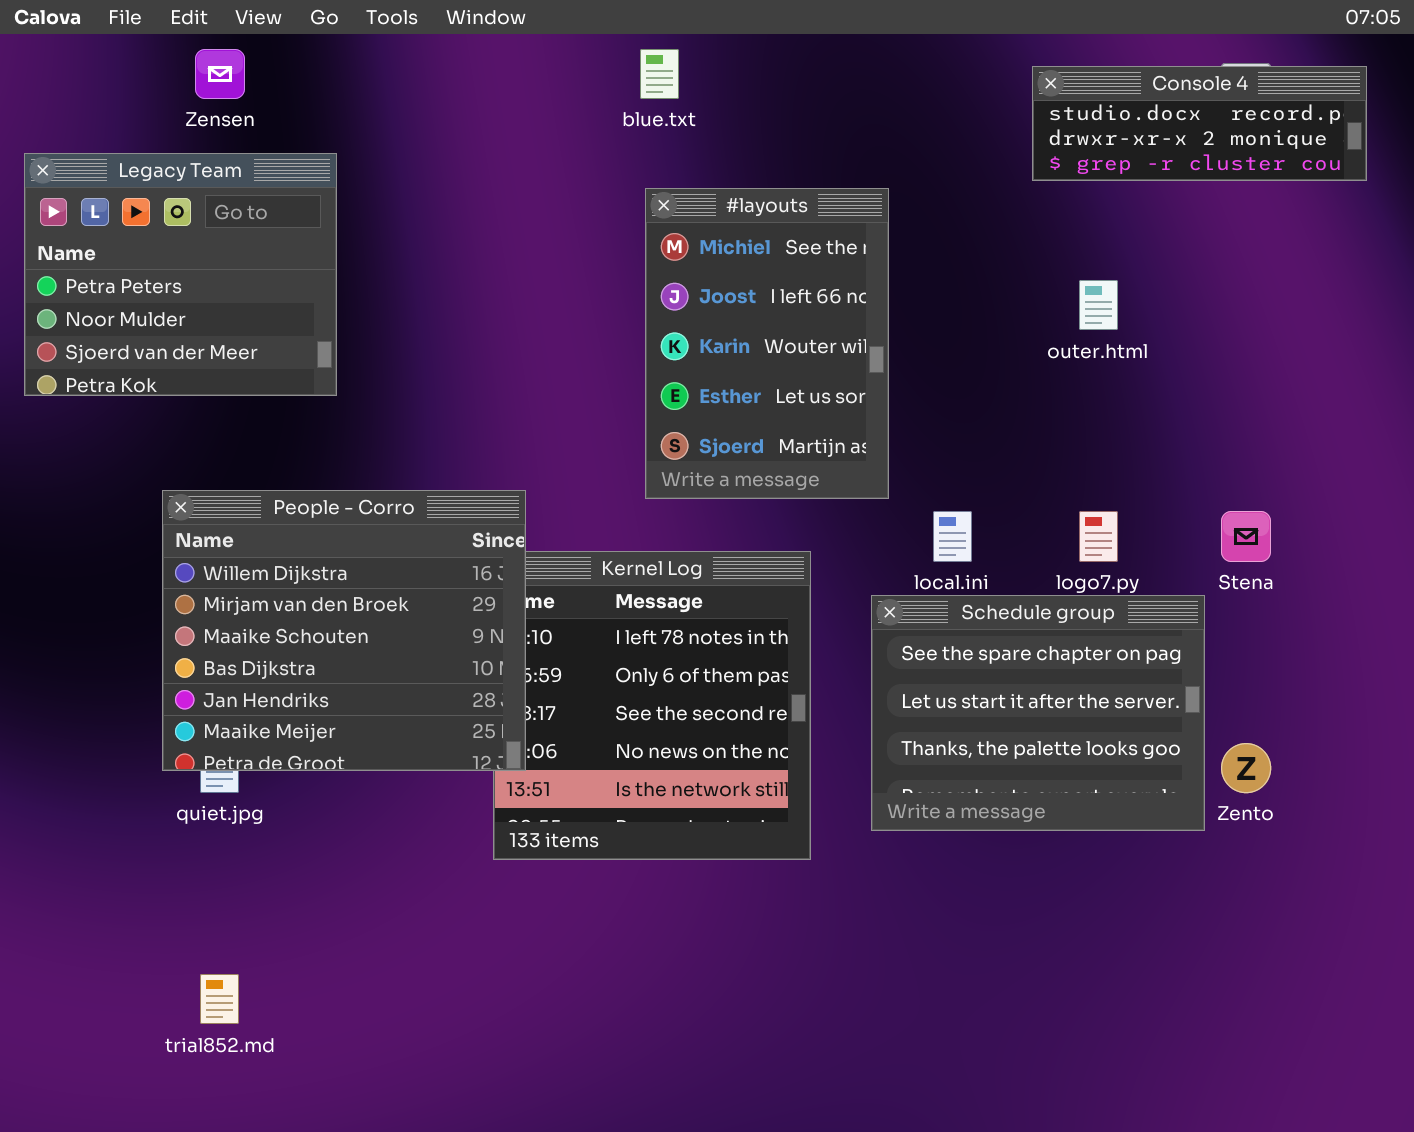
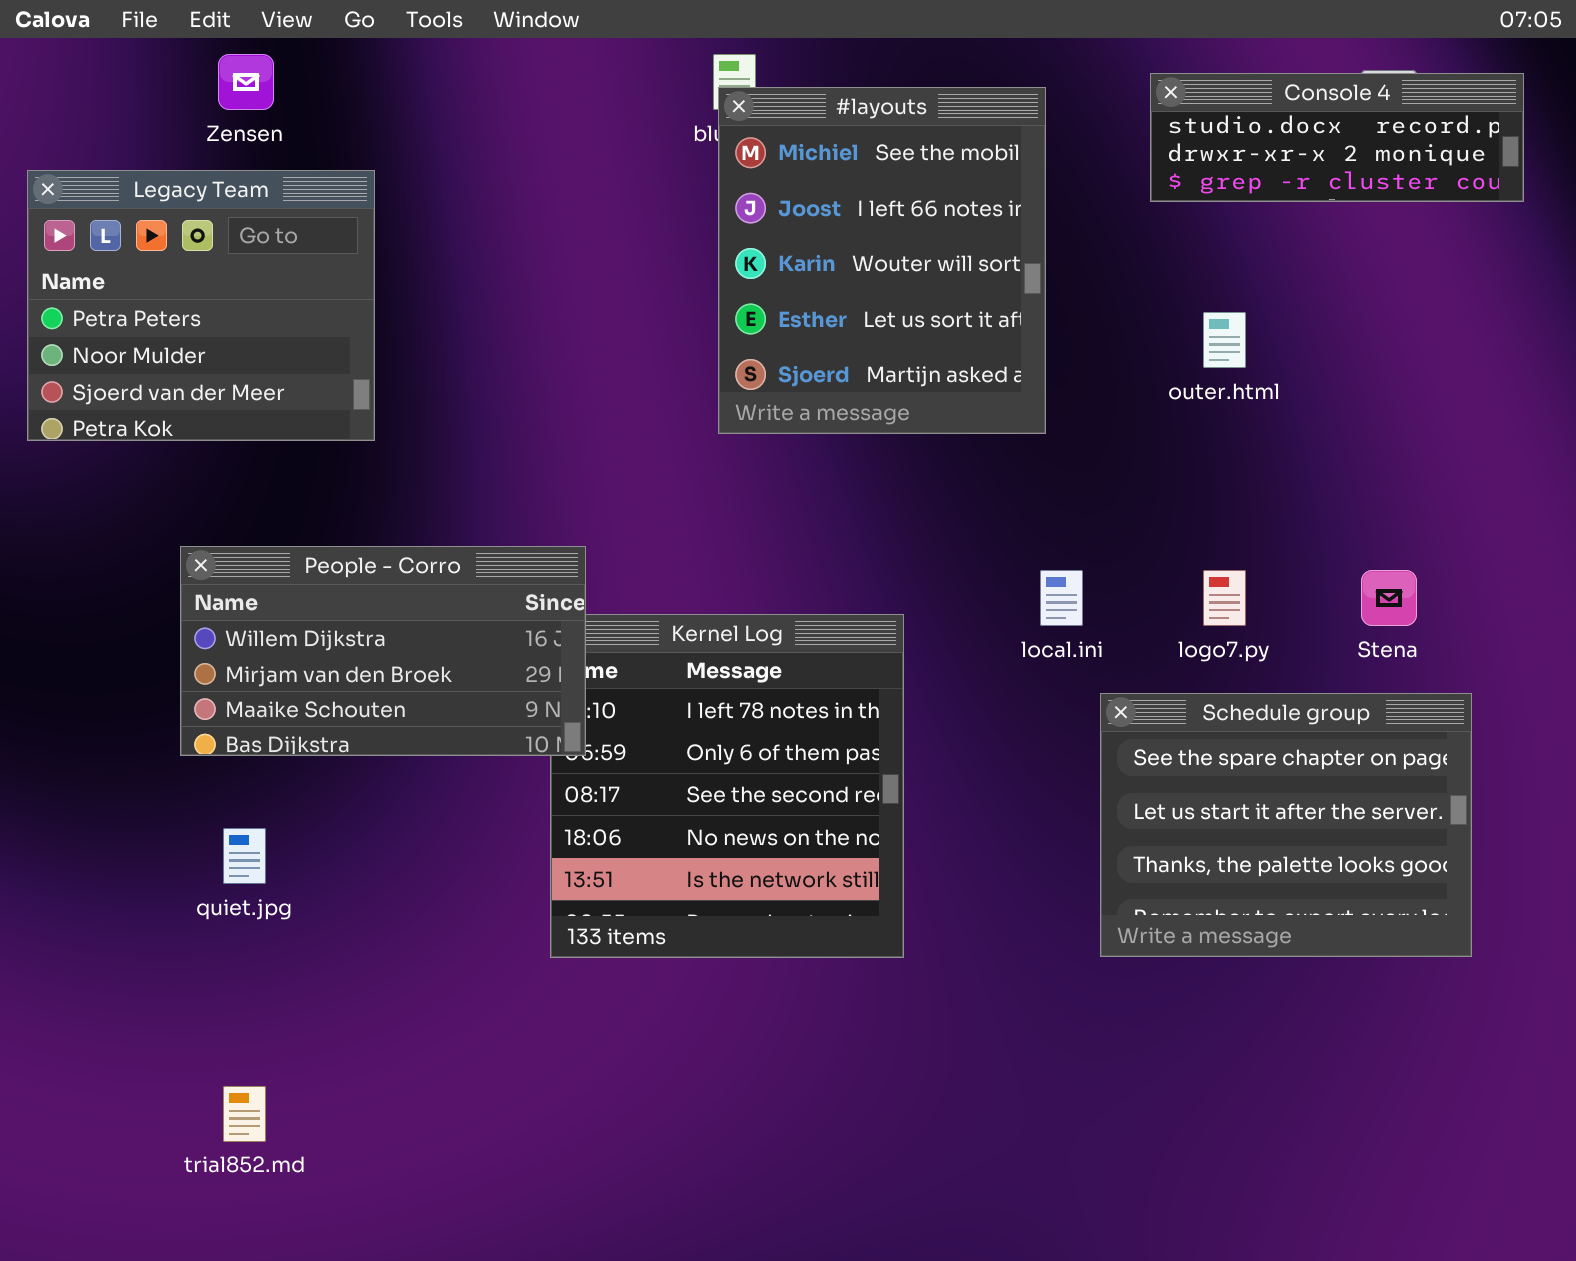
#layouts: [645,188,889,499] -> [718,87,1046,434], moved, resized
People - Corro: [162,490,526,771] -> [180,546,586,756], resized
Schedule group: [871,595,1205,831] -> [1100,693,1472,957], moved

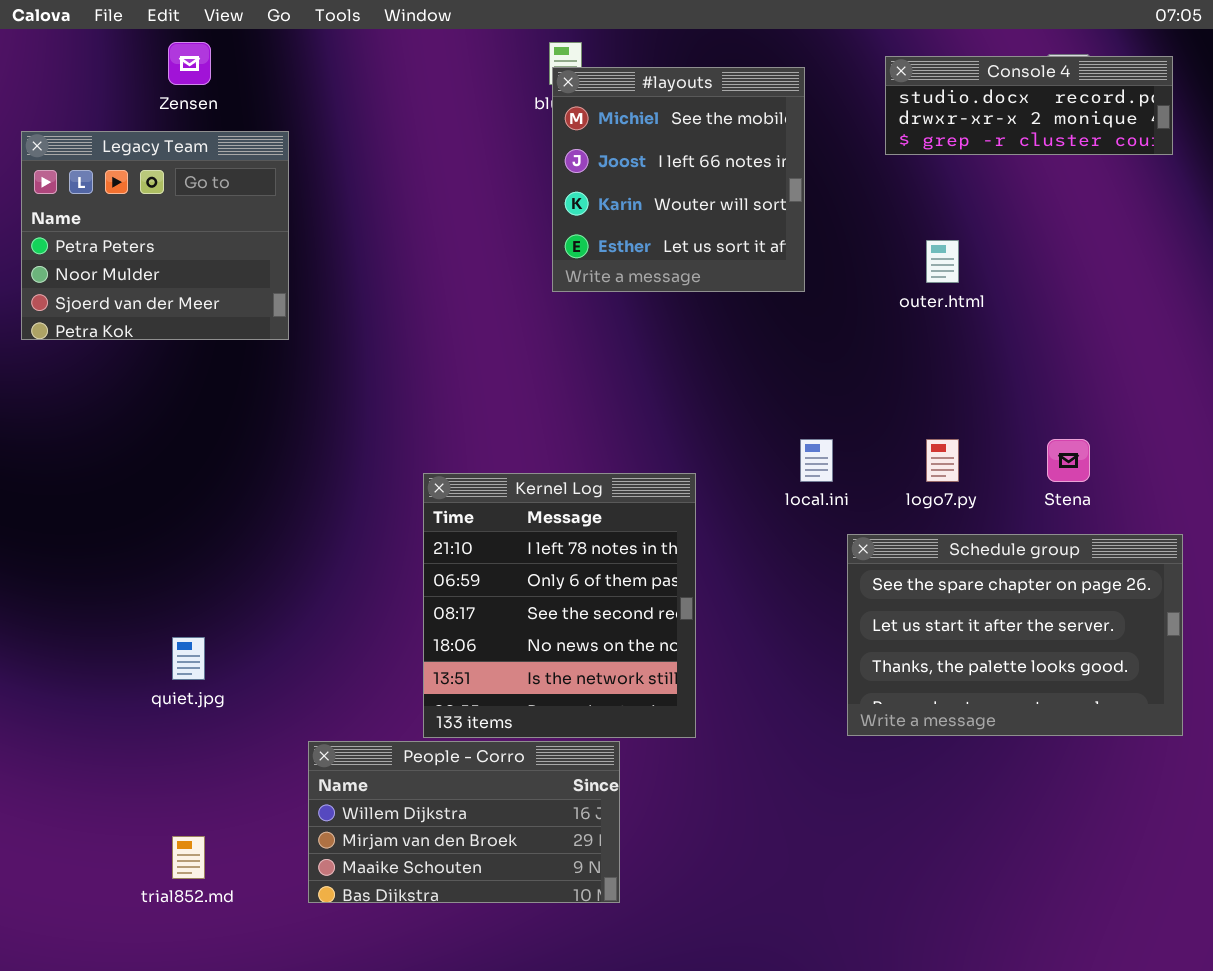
#layouts: [718,87,1046,434] -> [552,67,805,292], resized
People - Corro: [180,546,586,756] -> [308,741,620,903], moved
Schedule group: [1100,693,1472,957] -> [847,534,1183,736], resized

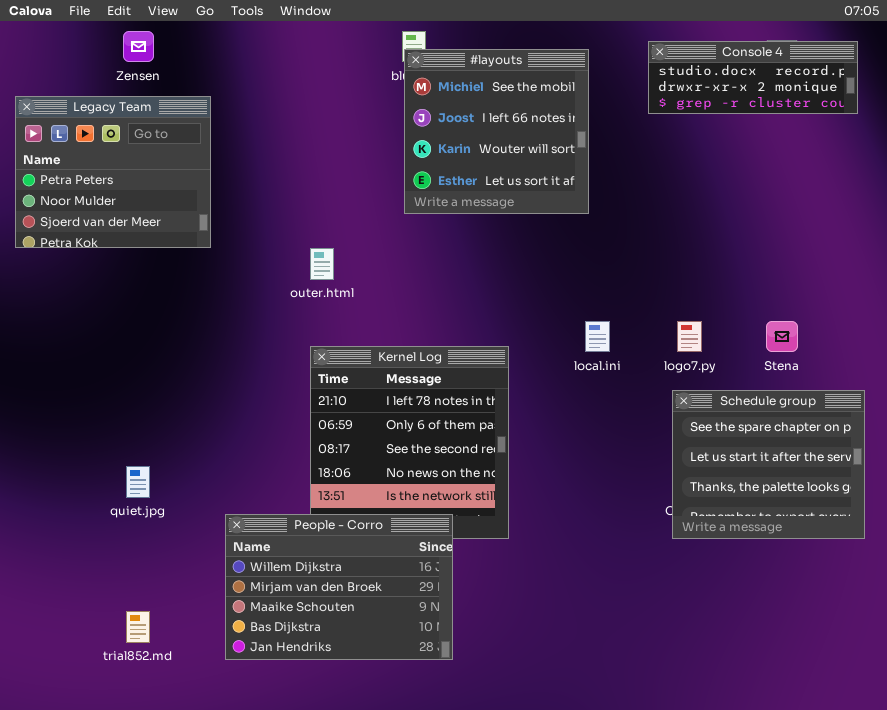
outer.html: [926,240,959,283] -> [310,248,334,280], moved
Schedule group: [847,534,1183,736] -> [672,390,865,539], resized
People - Corro: [308,741,620,903] -> [225,514,453,660], resized

